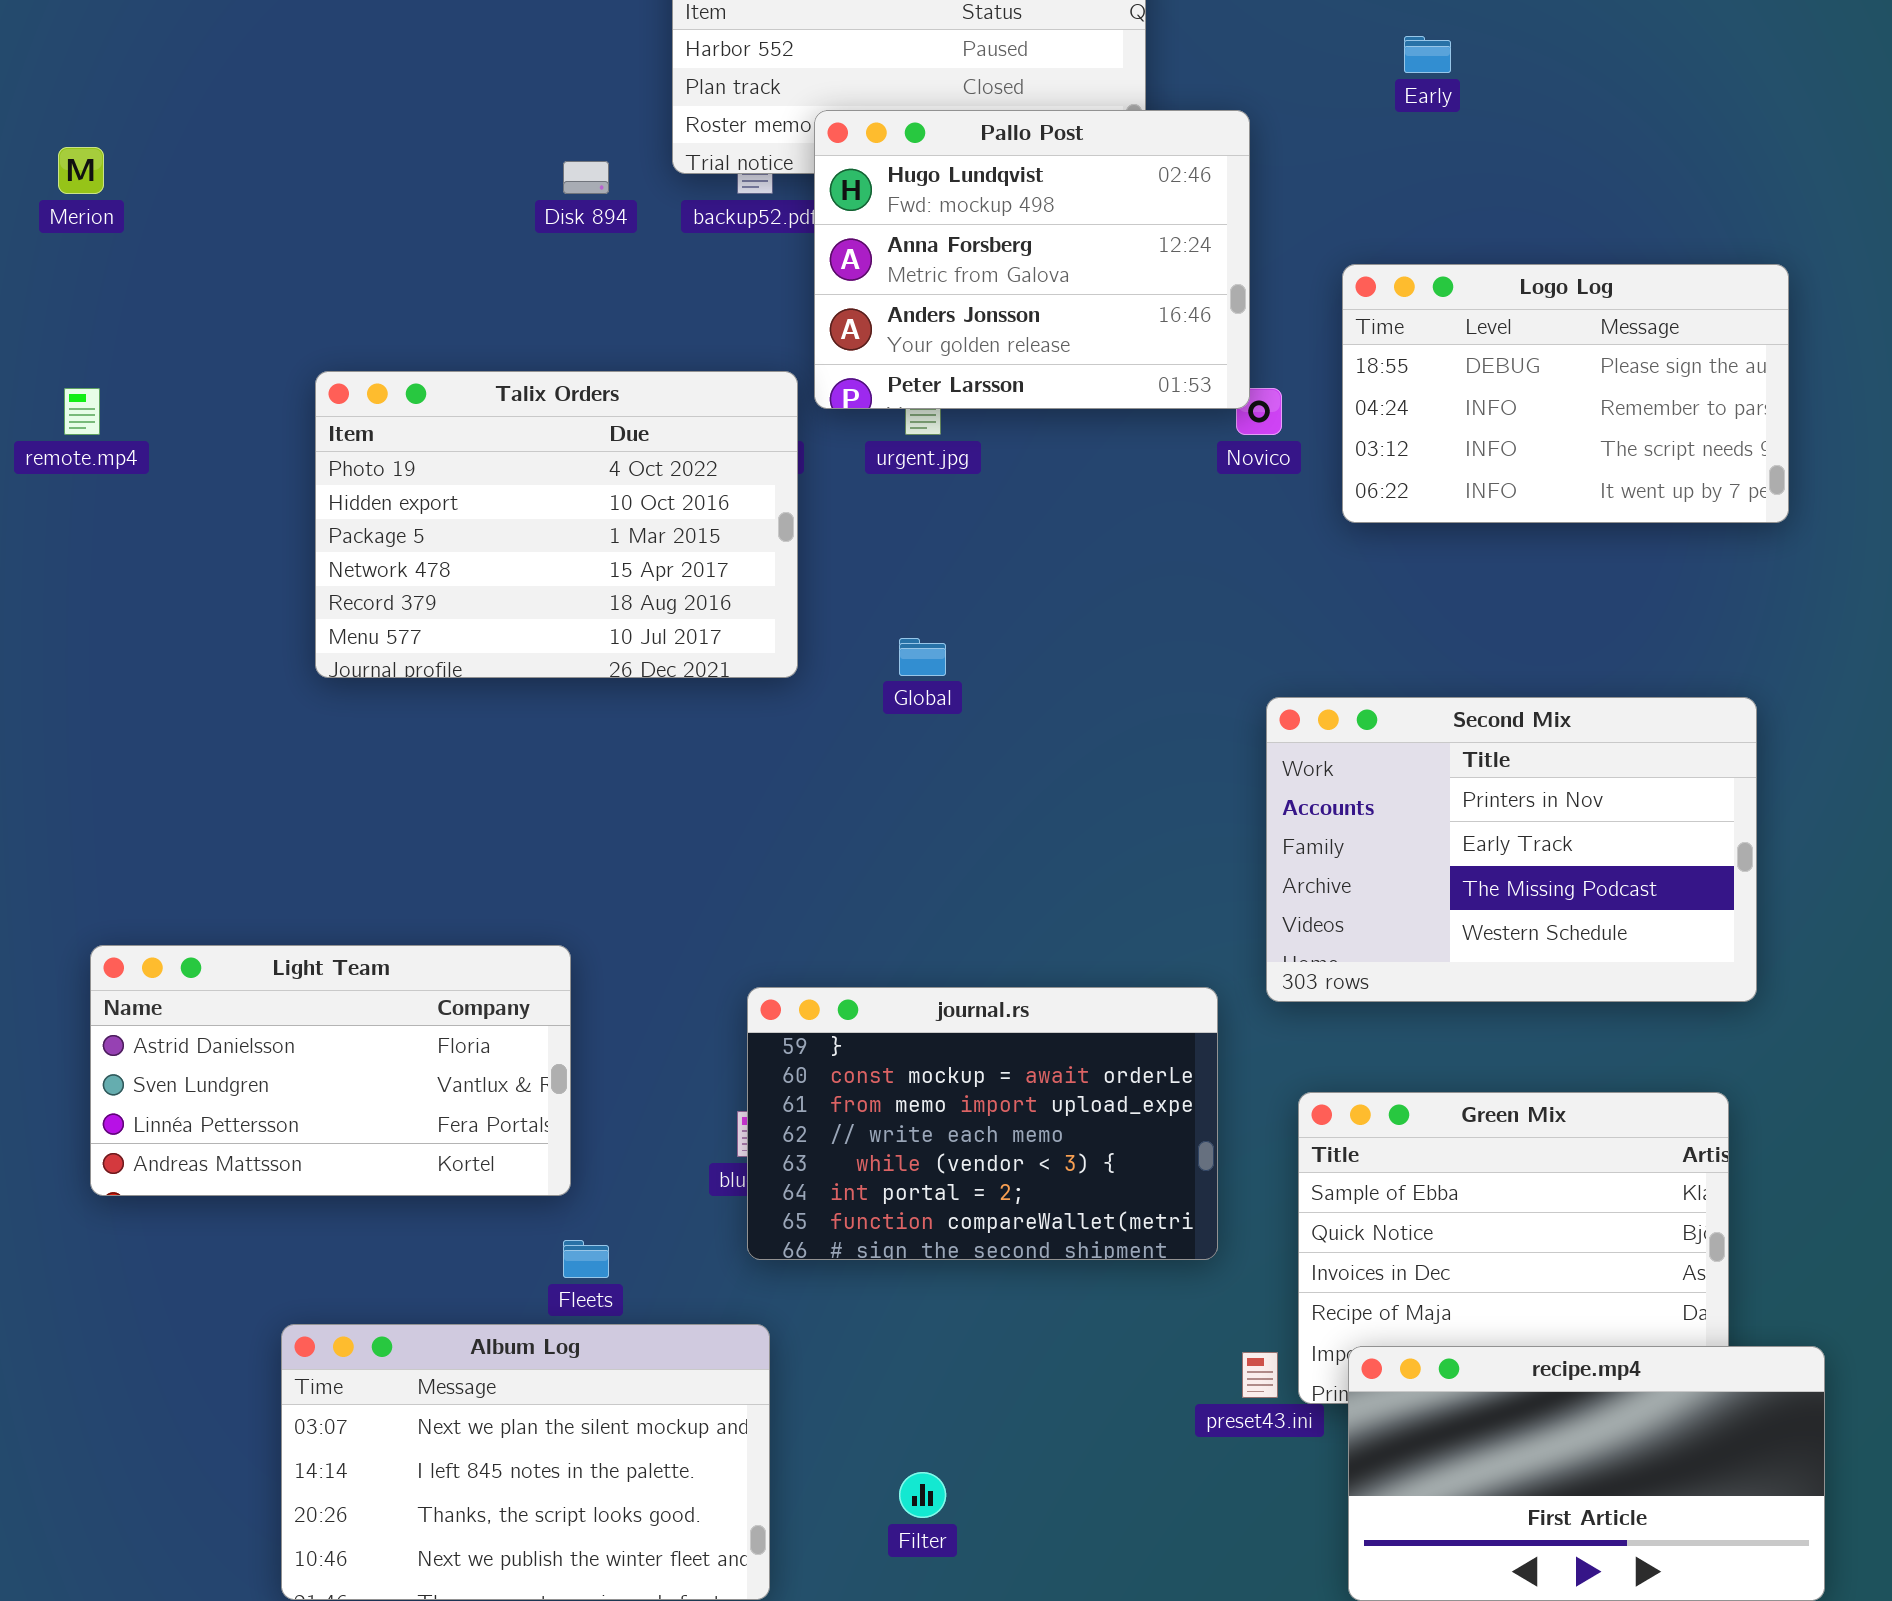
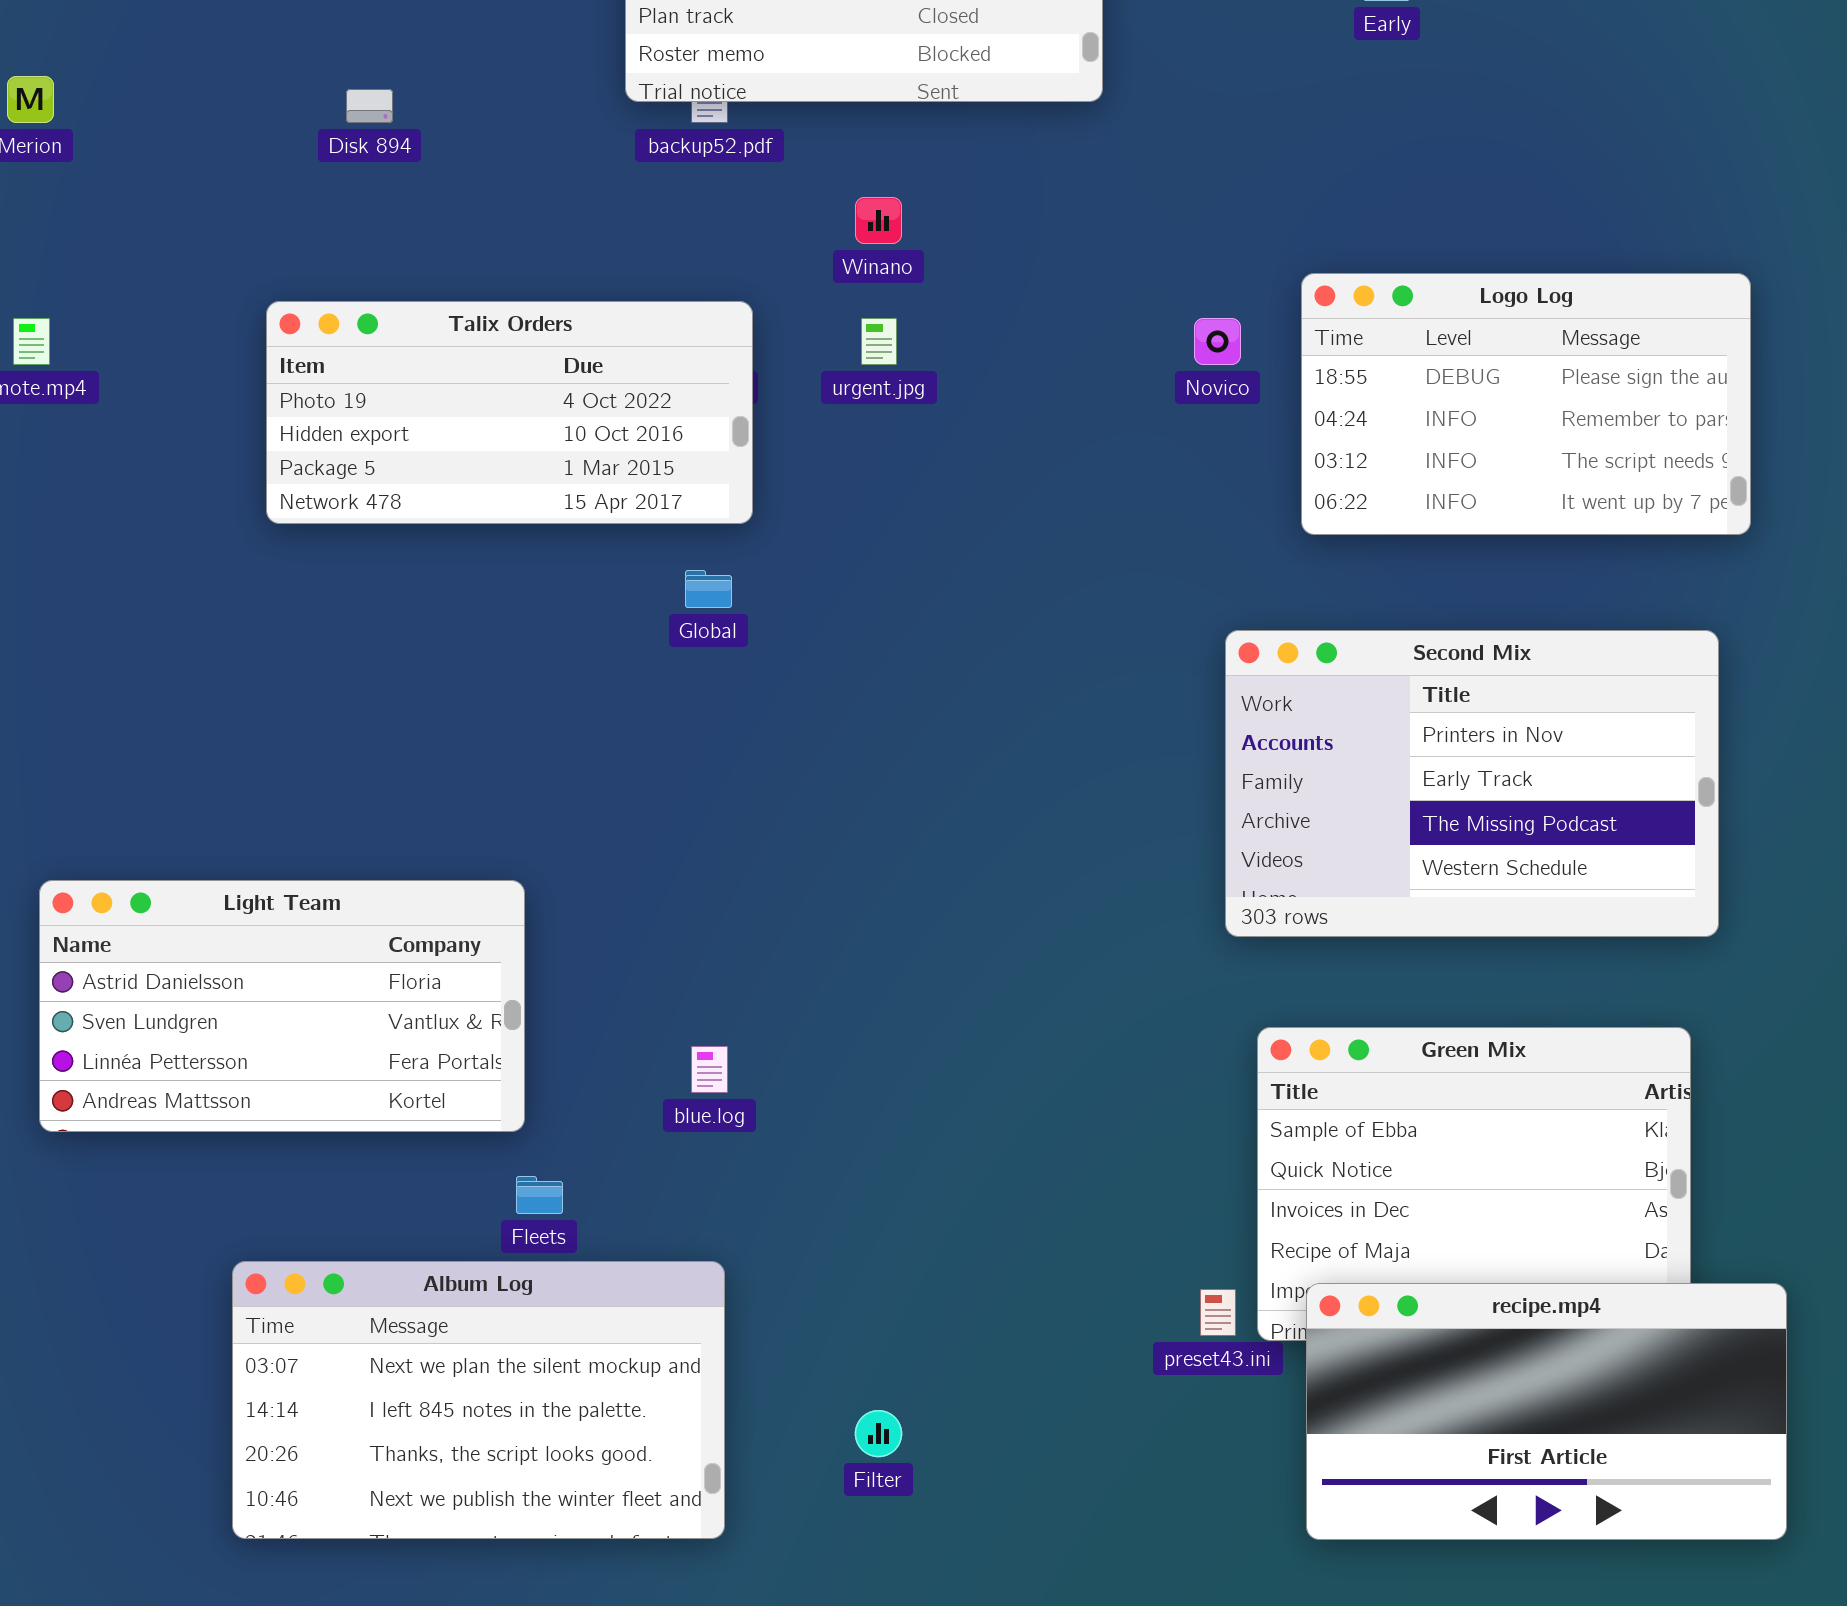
Pallo Post: [814,110,1250,409] -> none, closed
Disk 894: [563,161,609,194] -> [346,89,393,123], moved
Logo Log: [1342,264,1789,523] -> [1301,273,1751,535], moved
Talix Orders: [315,371,798,678] -> [266,301,753,524], resized
Global: [899,638,946,676] -> [685,570,732,608], moved
journal.rs: [747,987,1218,1260] -> none, closed

